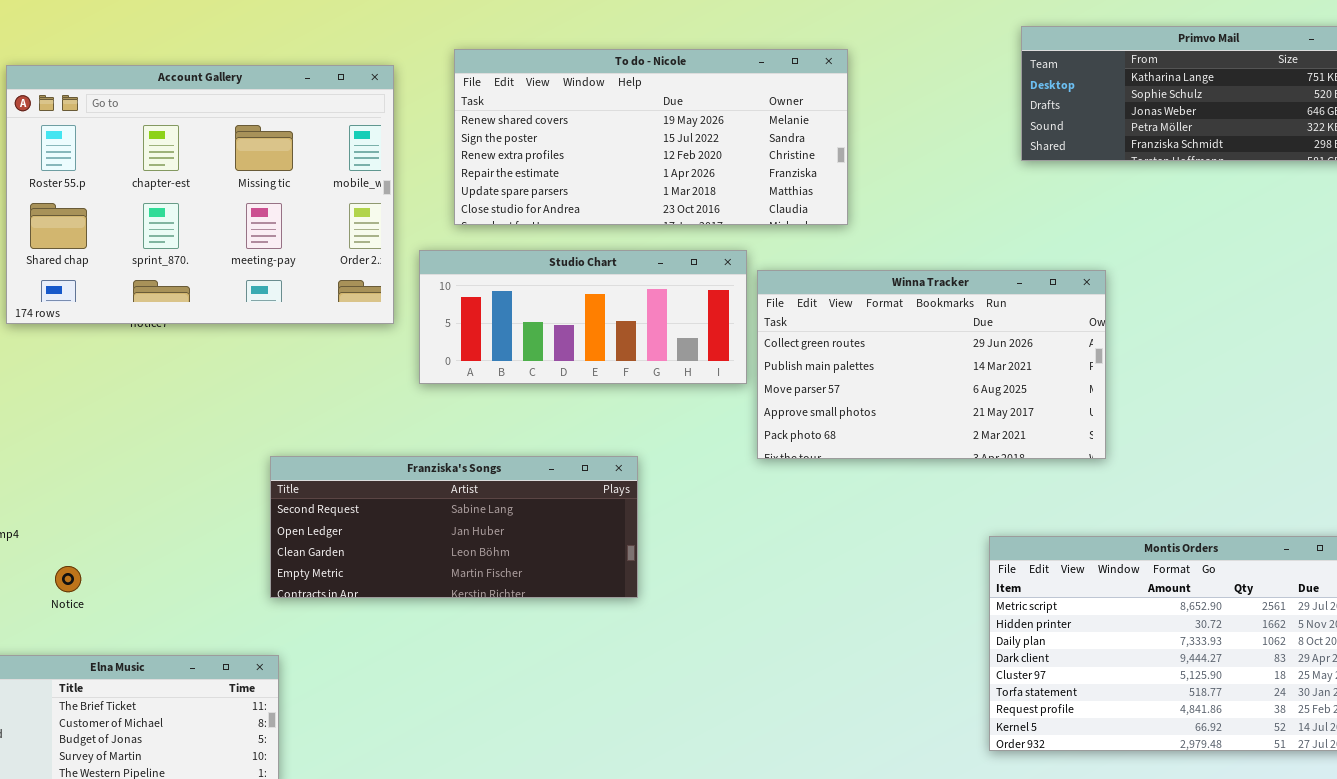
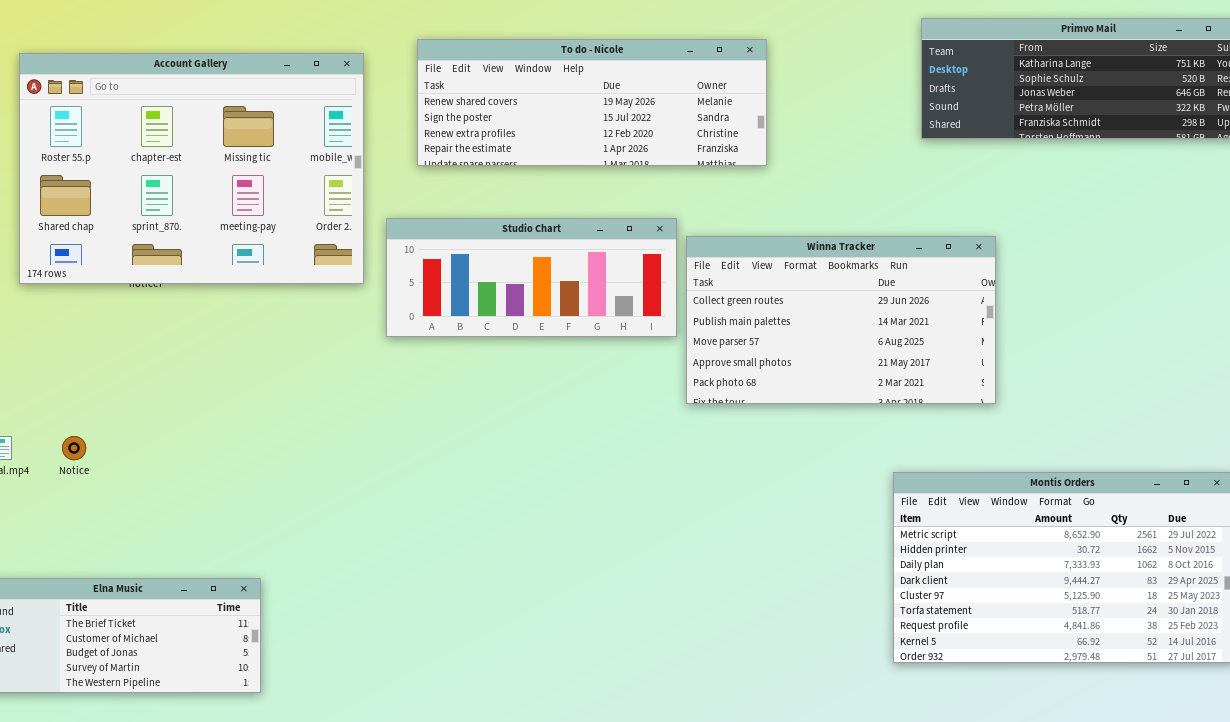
To do - Nicole: [454,49,848,225] -> [417,39,767,166], resized
Franziska's Songs: [270,456,638,598] -> none, closed
Notice: [55,566,81,592] -> [62,436,86,460], moved

